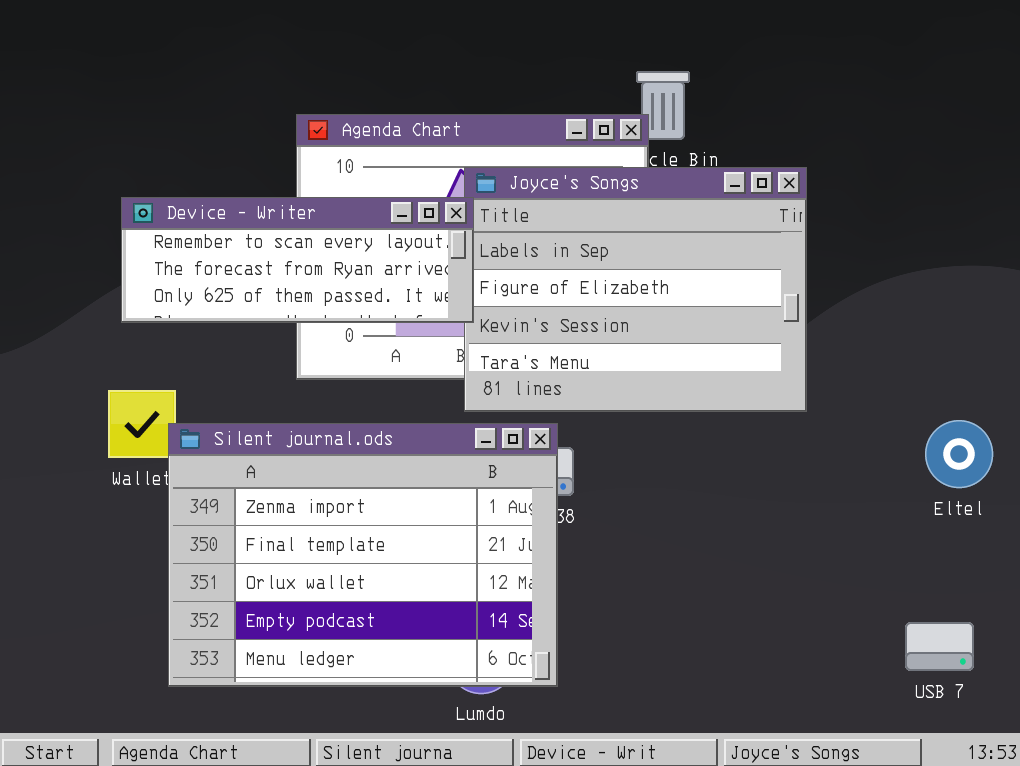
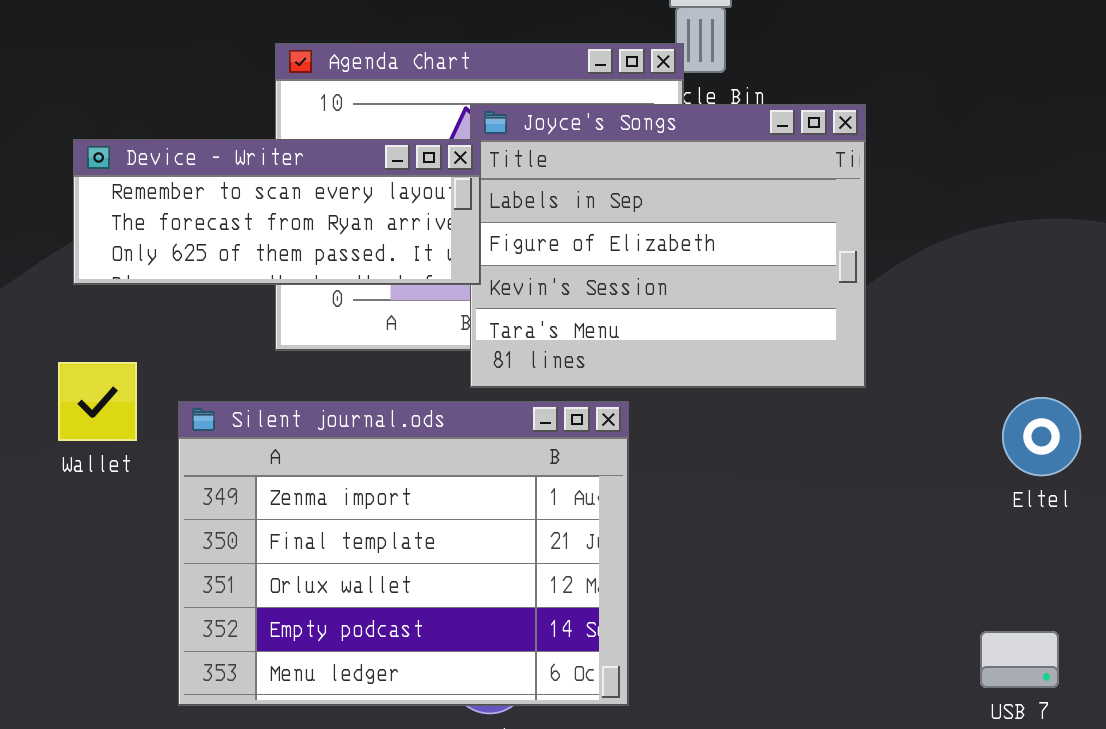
Silent journal.ods: [168,423,558,687] -> [178,401,629,706], moved

